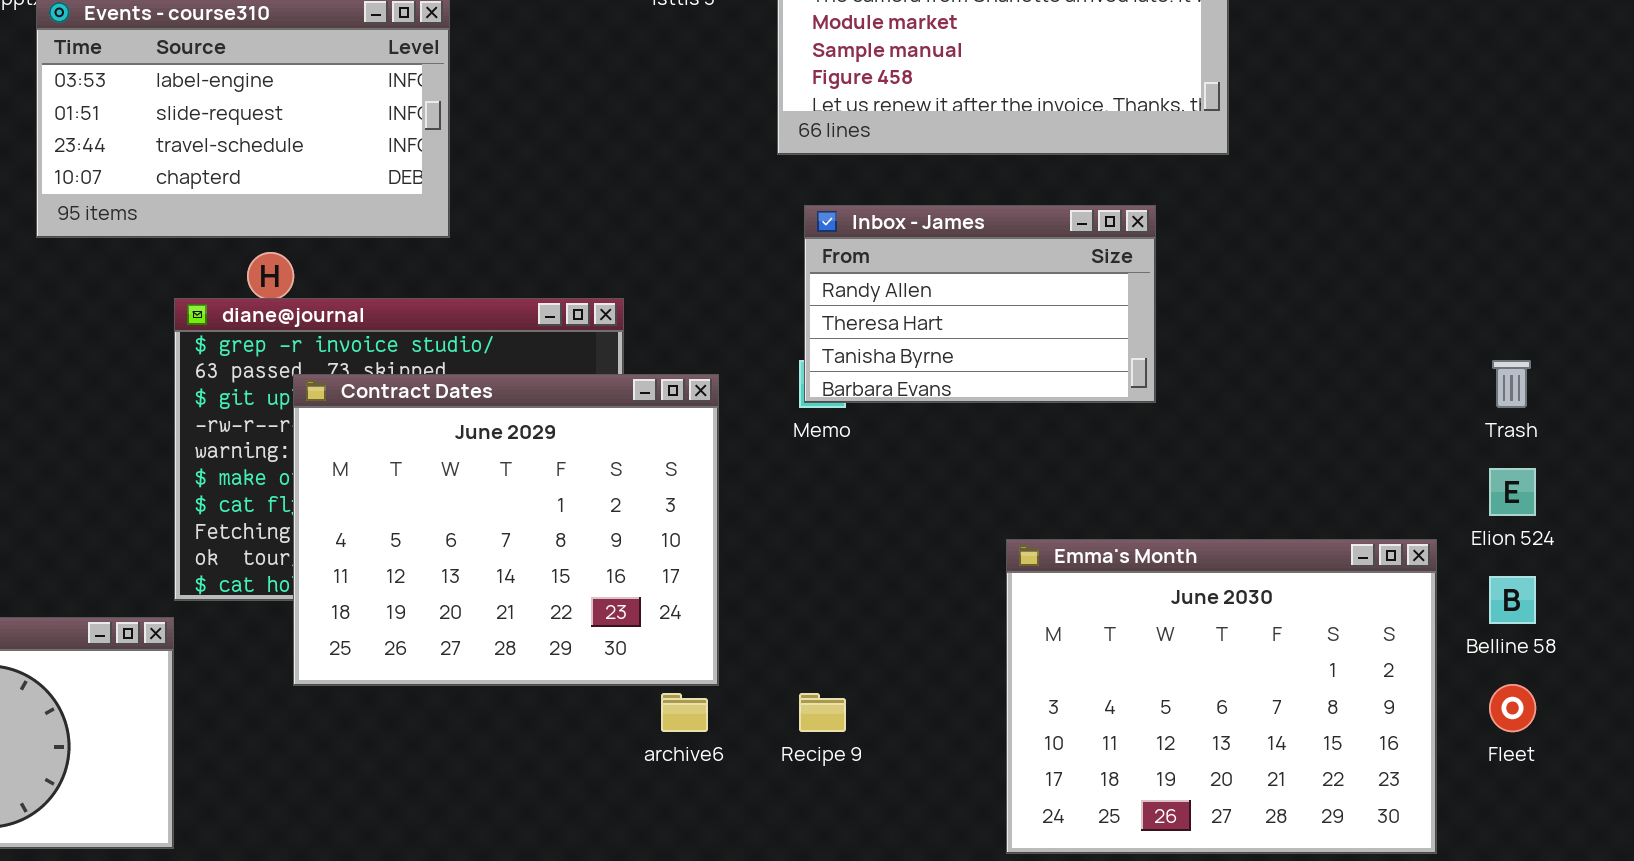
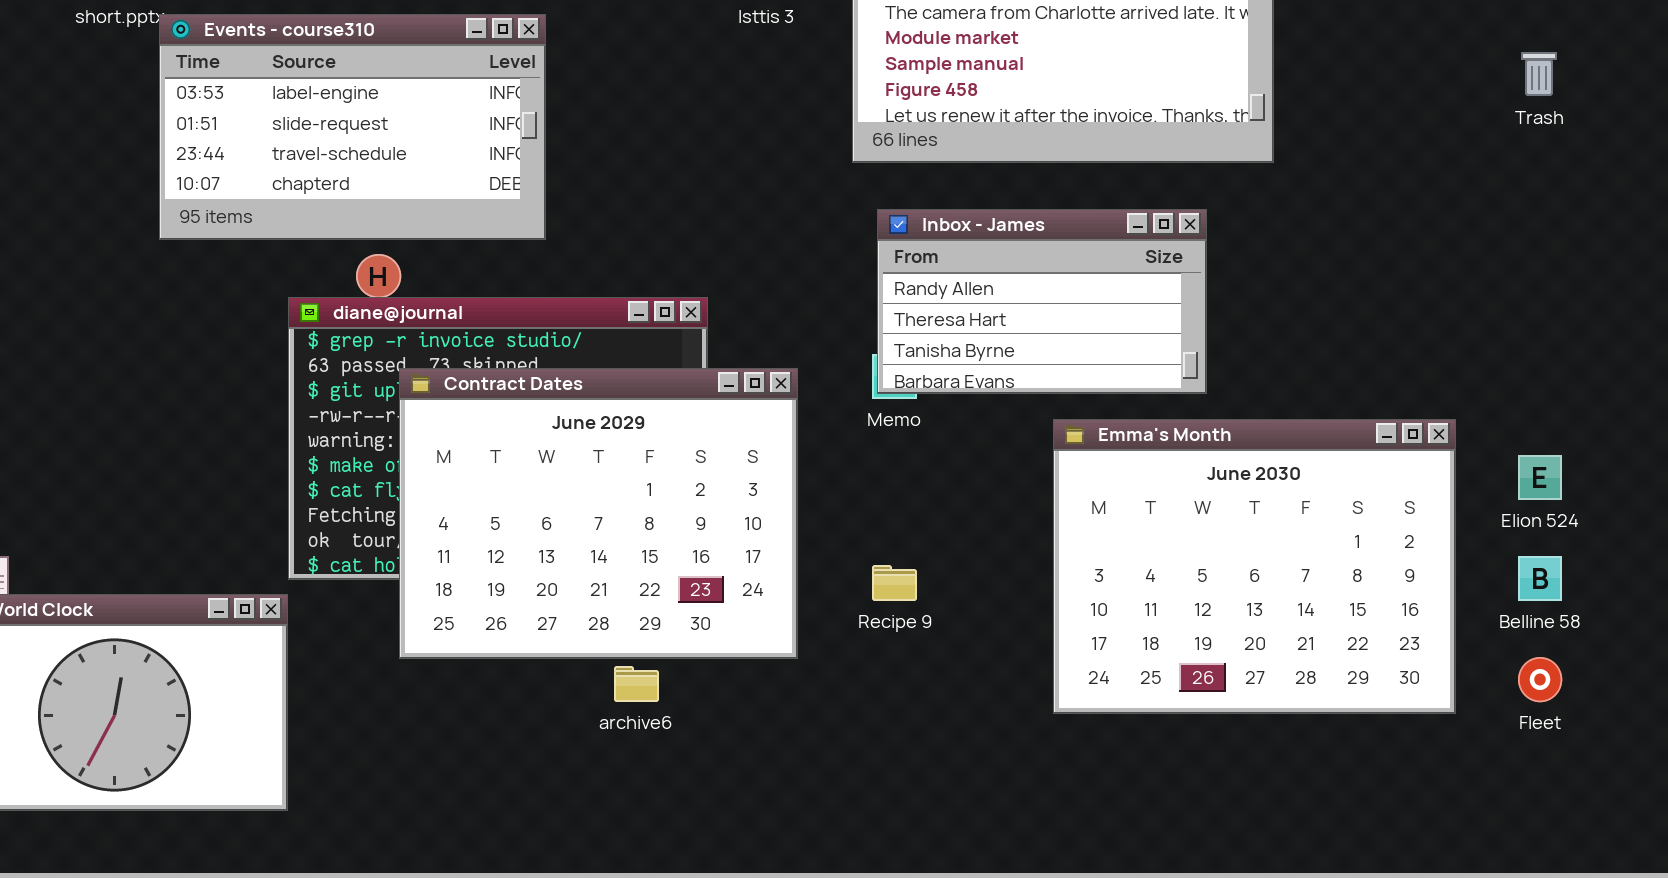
Trash: [1492,360,1531,408] -> [1521,52,1557,96], moved
Emma's Month: [1006,539,1437,854] -> [1053,419,1456,714], moved
archive6: [661,693,708,732] -> [614,666,659,702], moved
Recipe 9: [799,693,846,732] -> [872,565,917,601], moved

